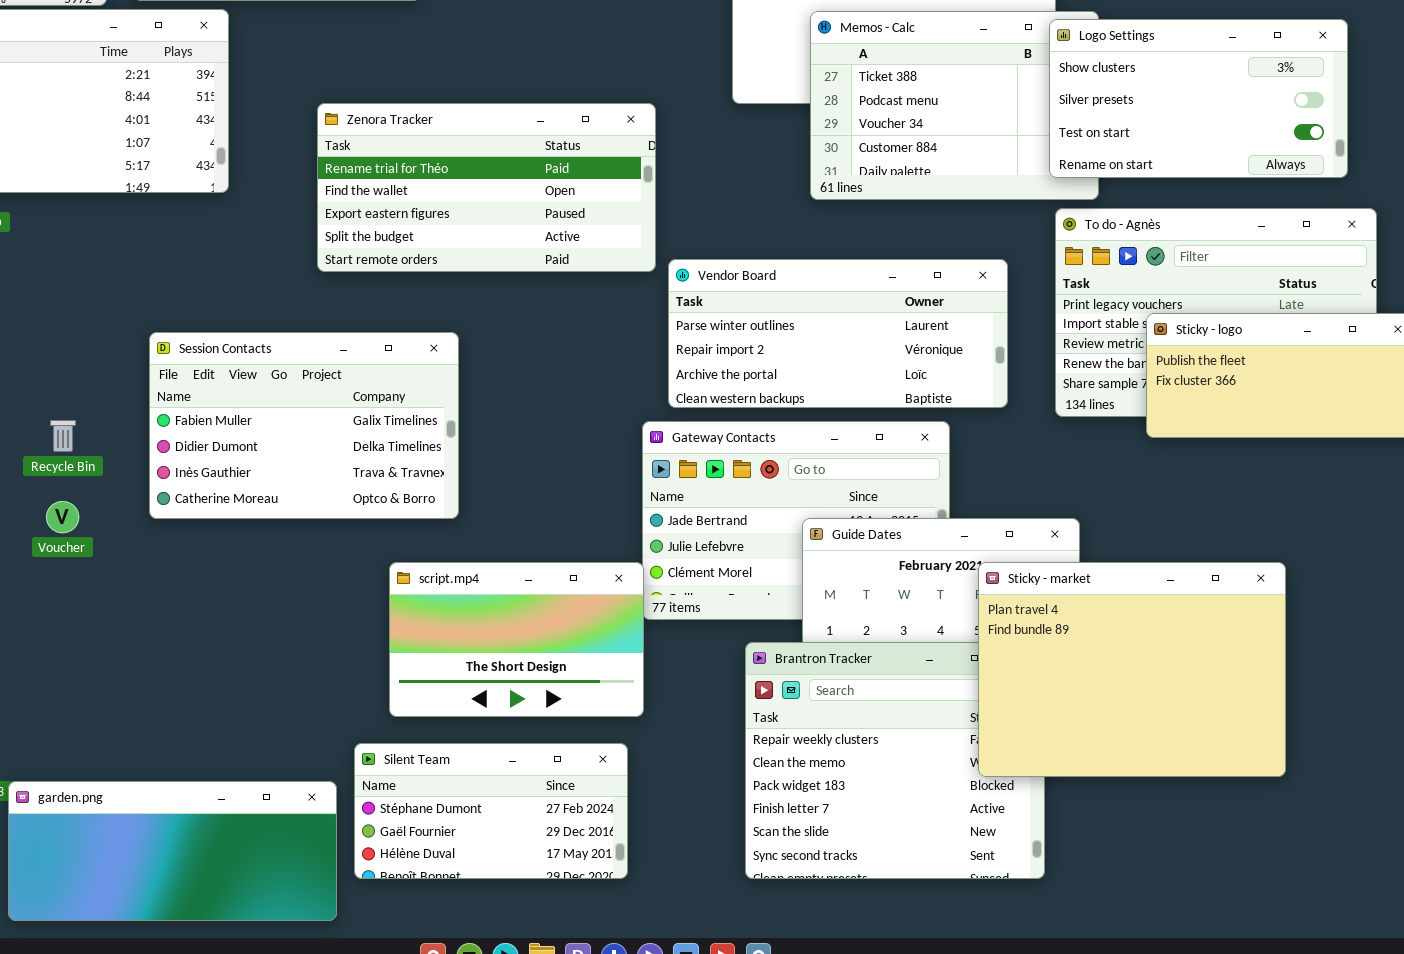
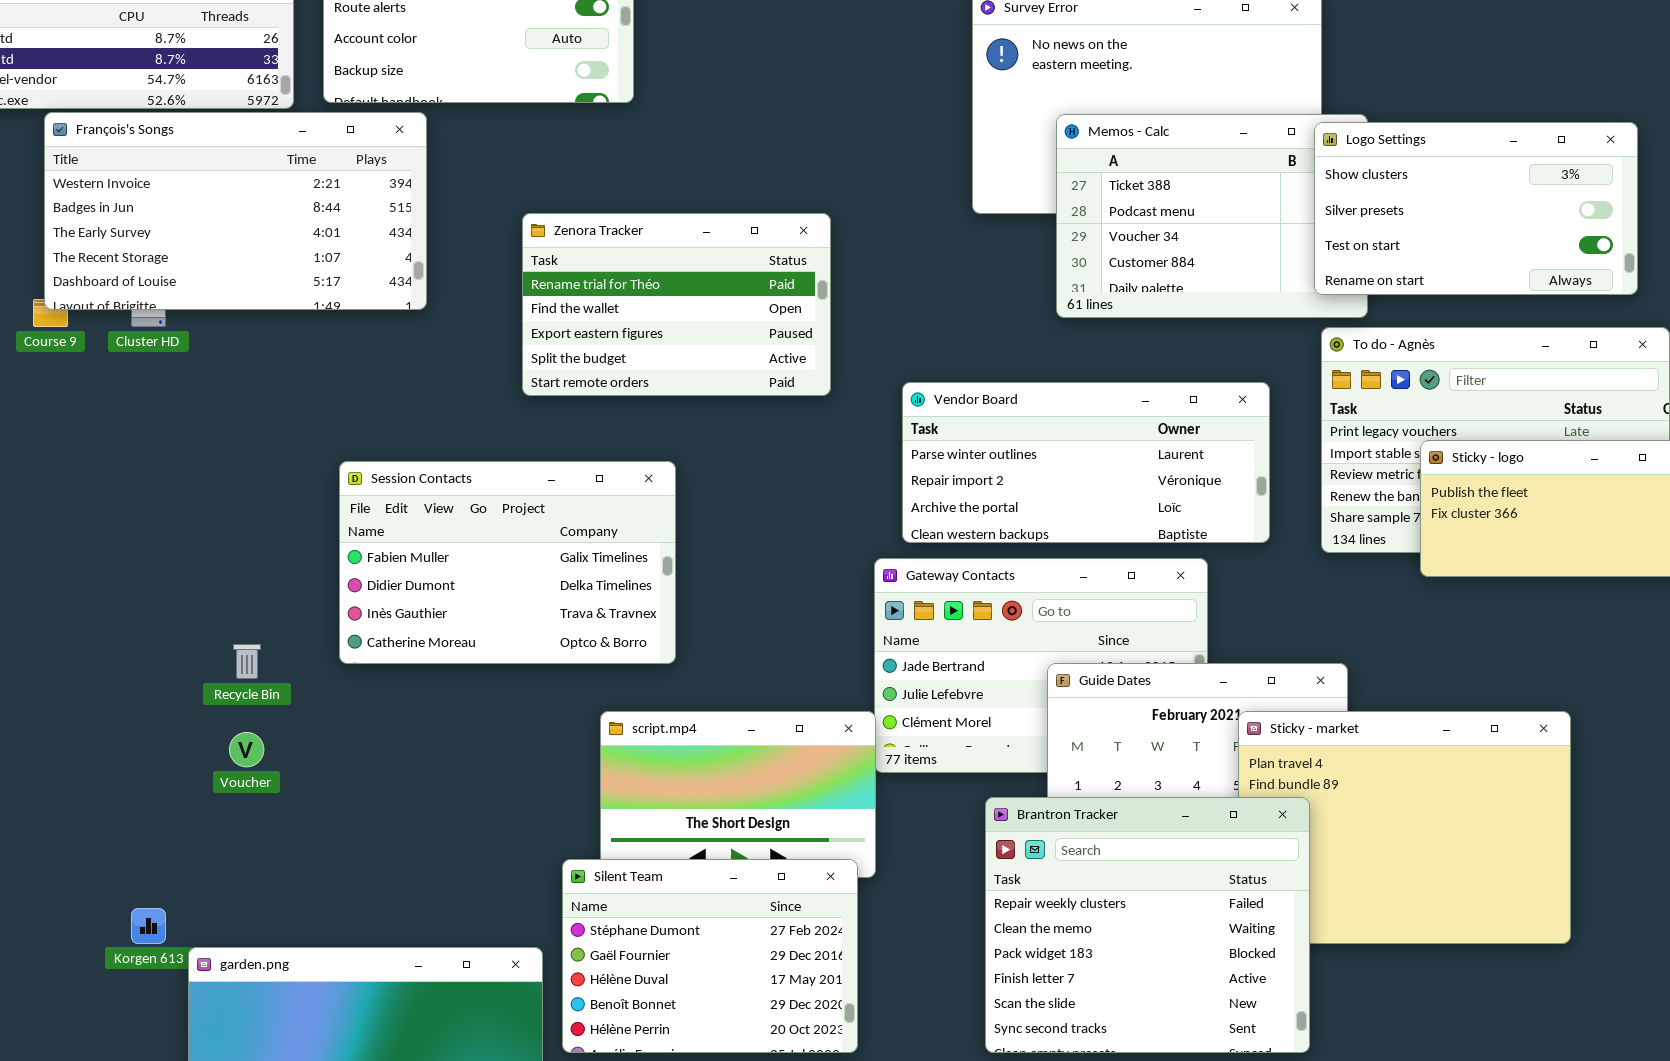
Zenora Tracker: [317,103,656,272] -> [522,213,831,396], resized
Recycle Bin: [50,420,76,452] -> [233,644,261,679], moved
Voucher: [46,501,79,533] -> [229,732,264,767], moved
Brantron Tracker: [745,642,1045,879] -> [985,797,1310,1053], raised
Silent Team: [354,743,628,879] -> [562,859,858,1053], resized

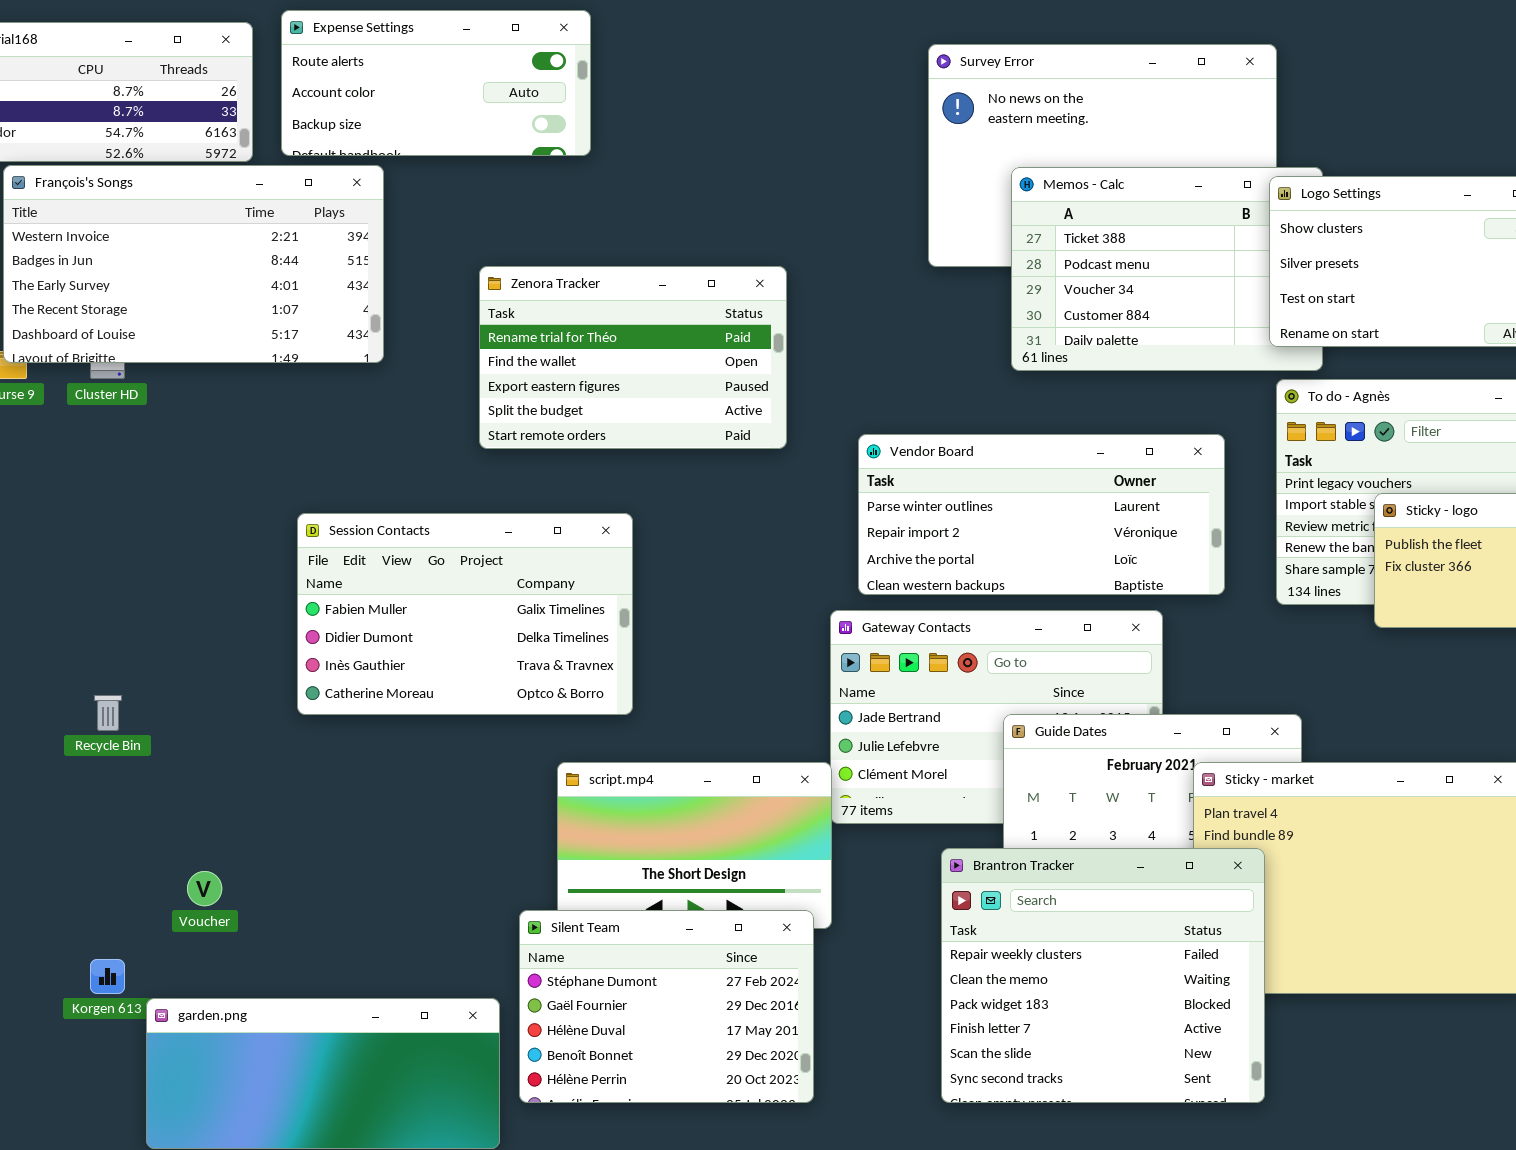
Recycle Bin: [233,644,261,679] -> [94,695,122,731], moved
Voucher: [229,732,264,767] -> [187,871,222,906], moved

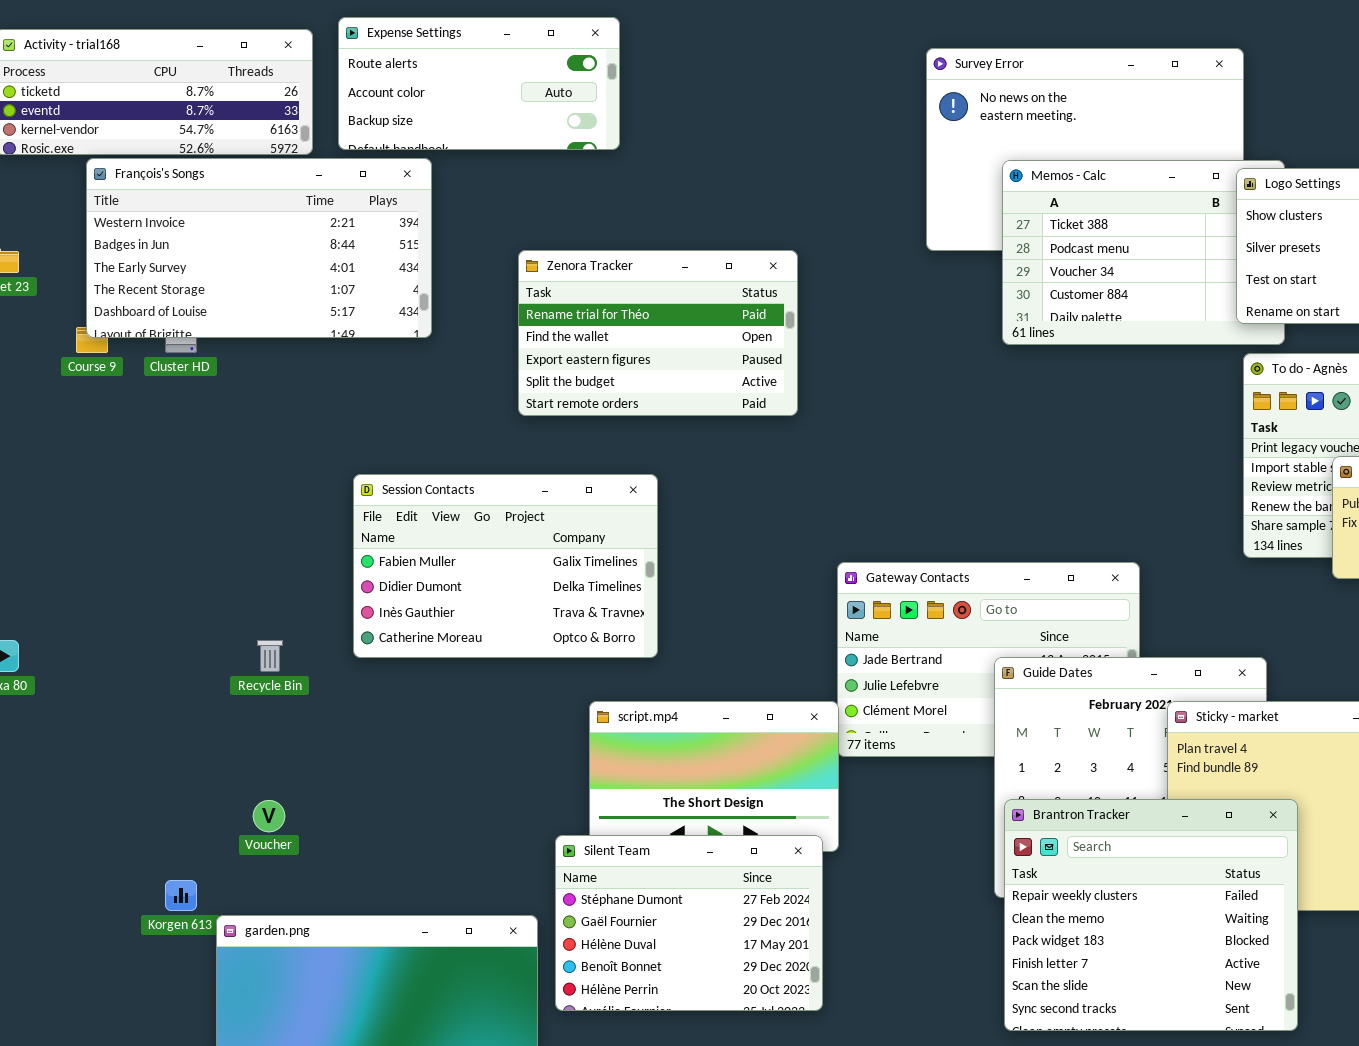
Vendor Board: [858,434,1225,595] -> none, closed
Recycle Bin: [94,695,122,731] -> [257,640,283,672], moved
Brantron Tracker: [941,848,1265,1103] -> [1004,799,1298,1031], moved

